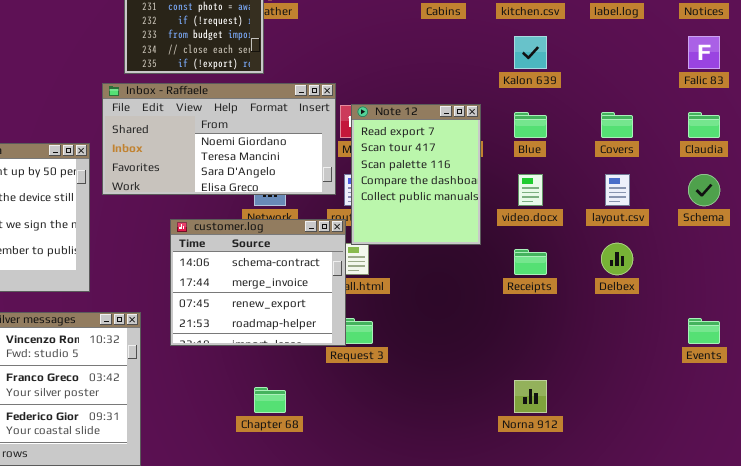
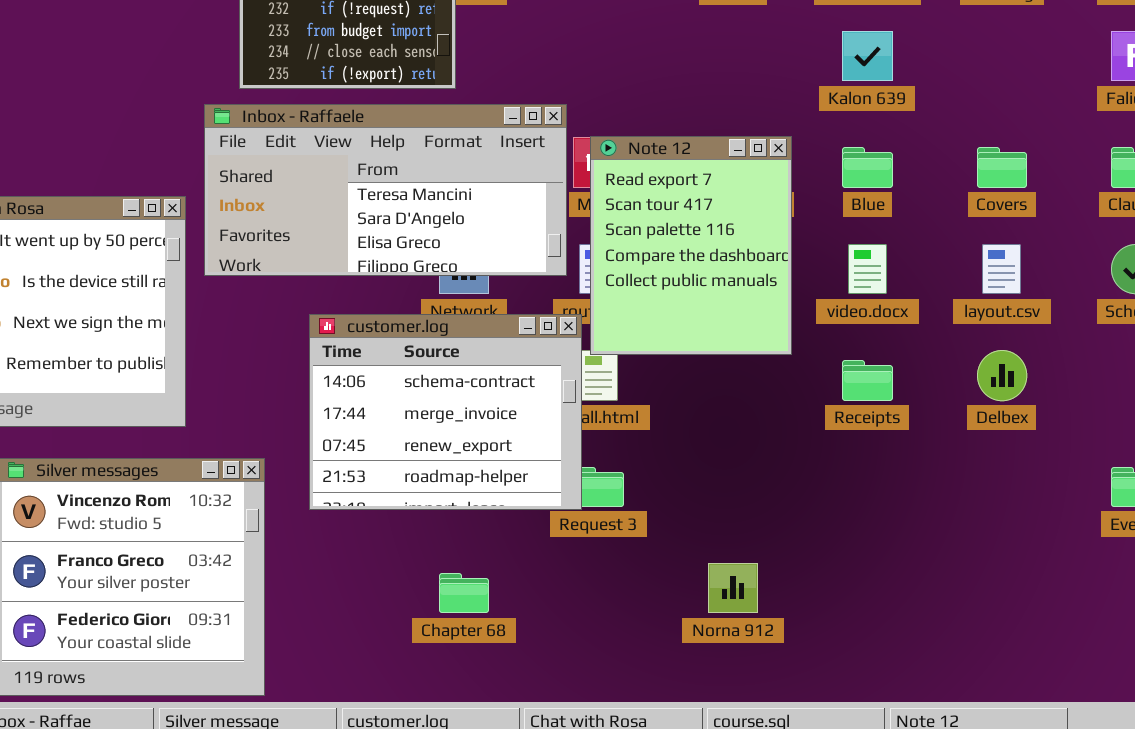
Inbox - Raffaele: [102,83,336,195] -> [204,104,567,276], scrolled down 1 row
Norna 912: [514,380,547,413] -> [708,563,758,613], moved

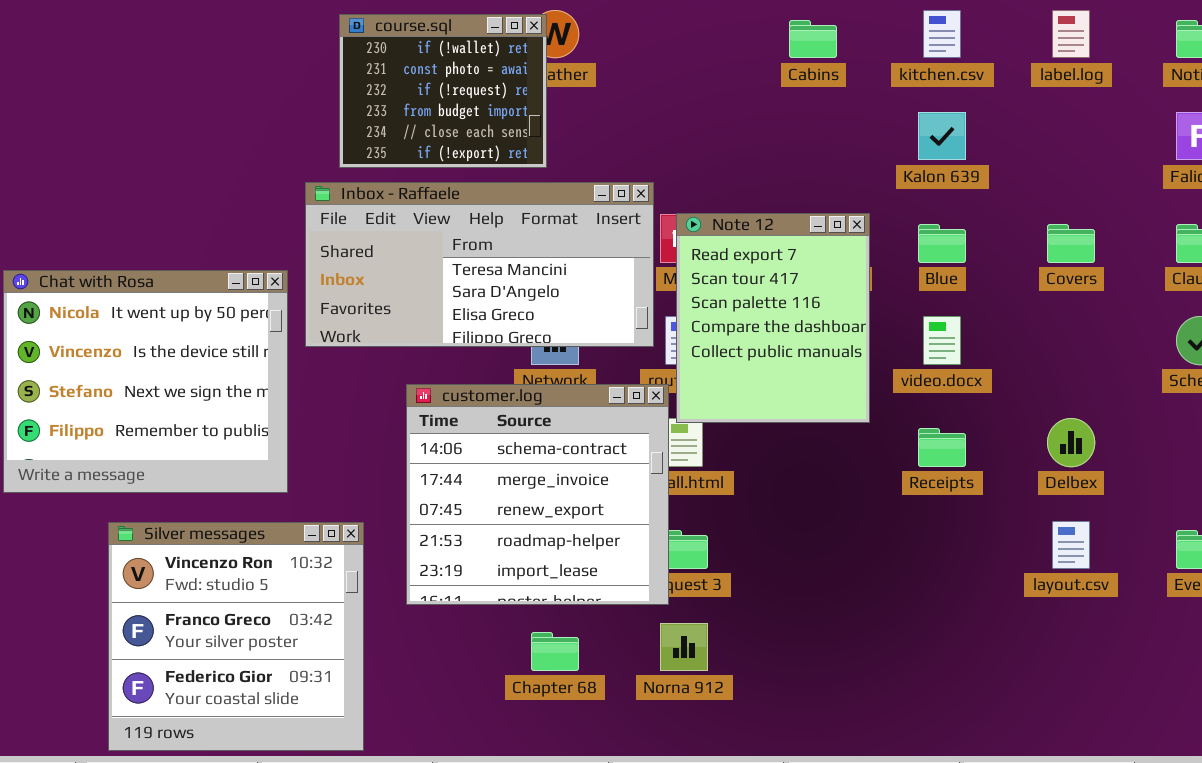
layout.csv: [982,244,1021,294] -> [1052,521,1090,569], moved
customer.log: [309,314,582,510] -> [406,384,669,605], resized
Norna 912: [708,563,758,613] -> [660,623,708,671], moved

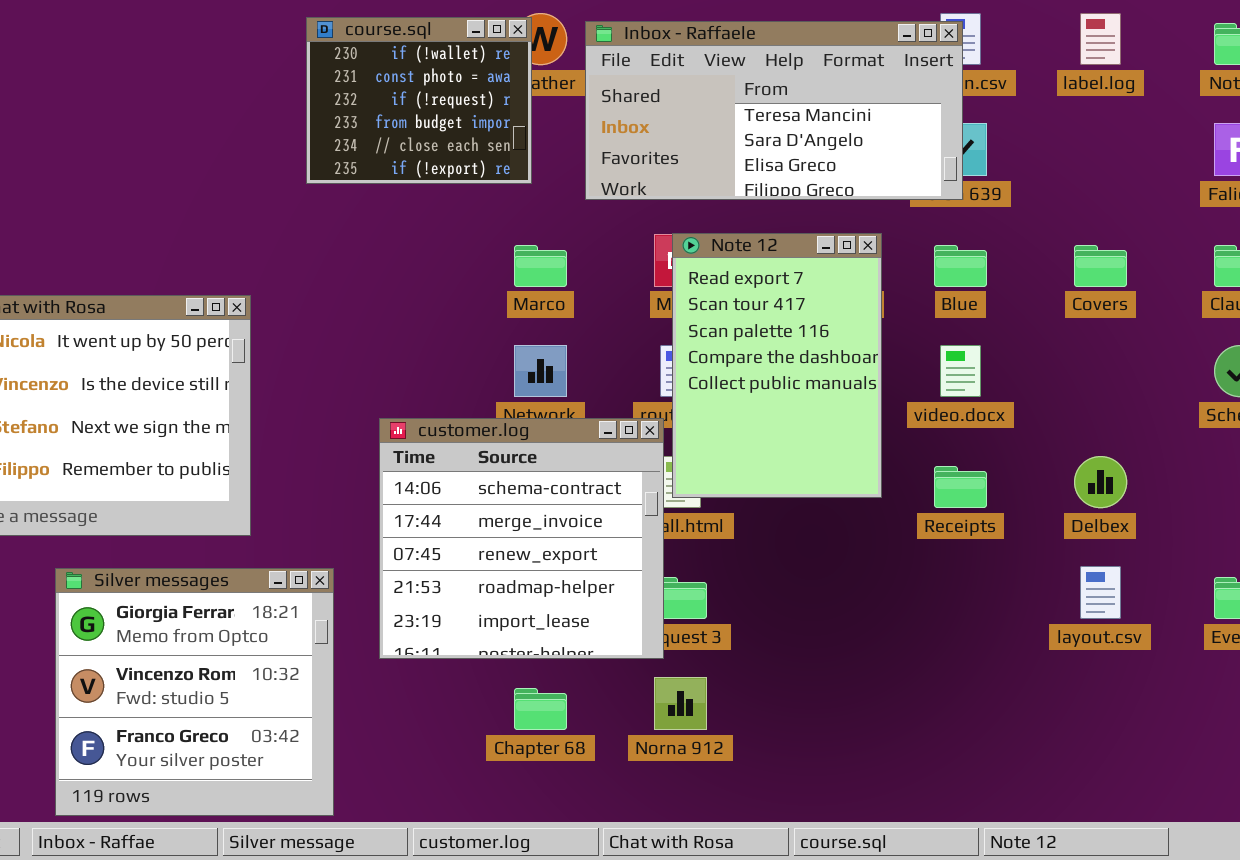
Inbox - Raffaele: [305,182,654,347] -> [585,21,963,200], moved
Note 12: [676,213,870,423] -> [672,233,882,498], resized
Silver messages: [108,522,364,751] -> [55,568,334,816], scrolled up 1 row

